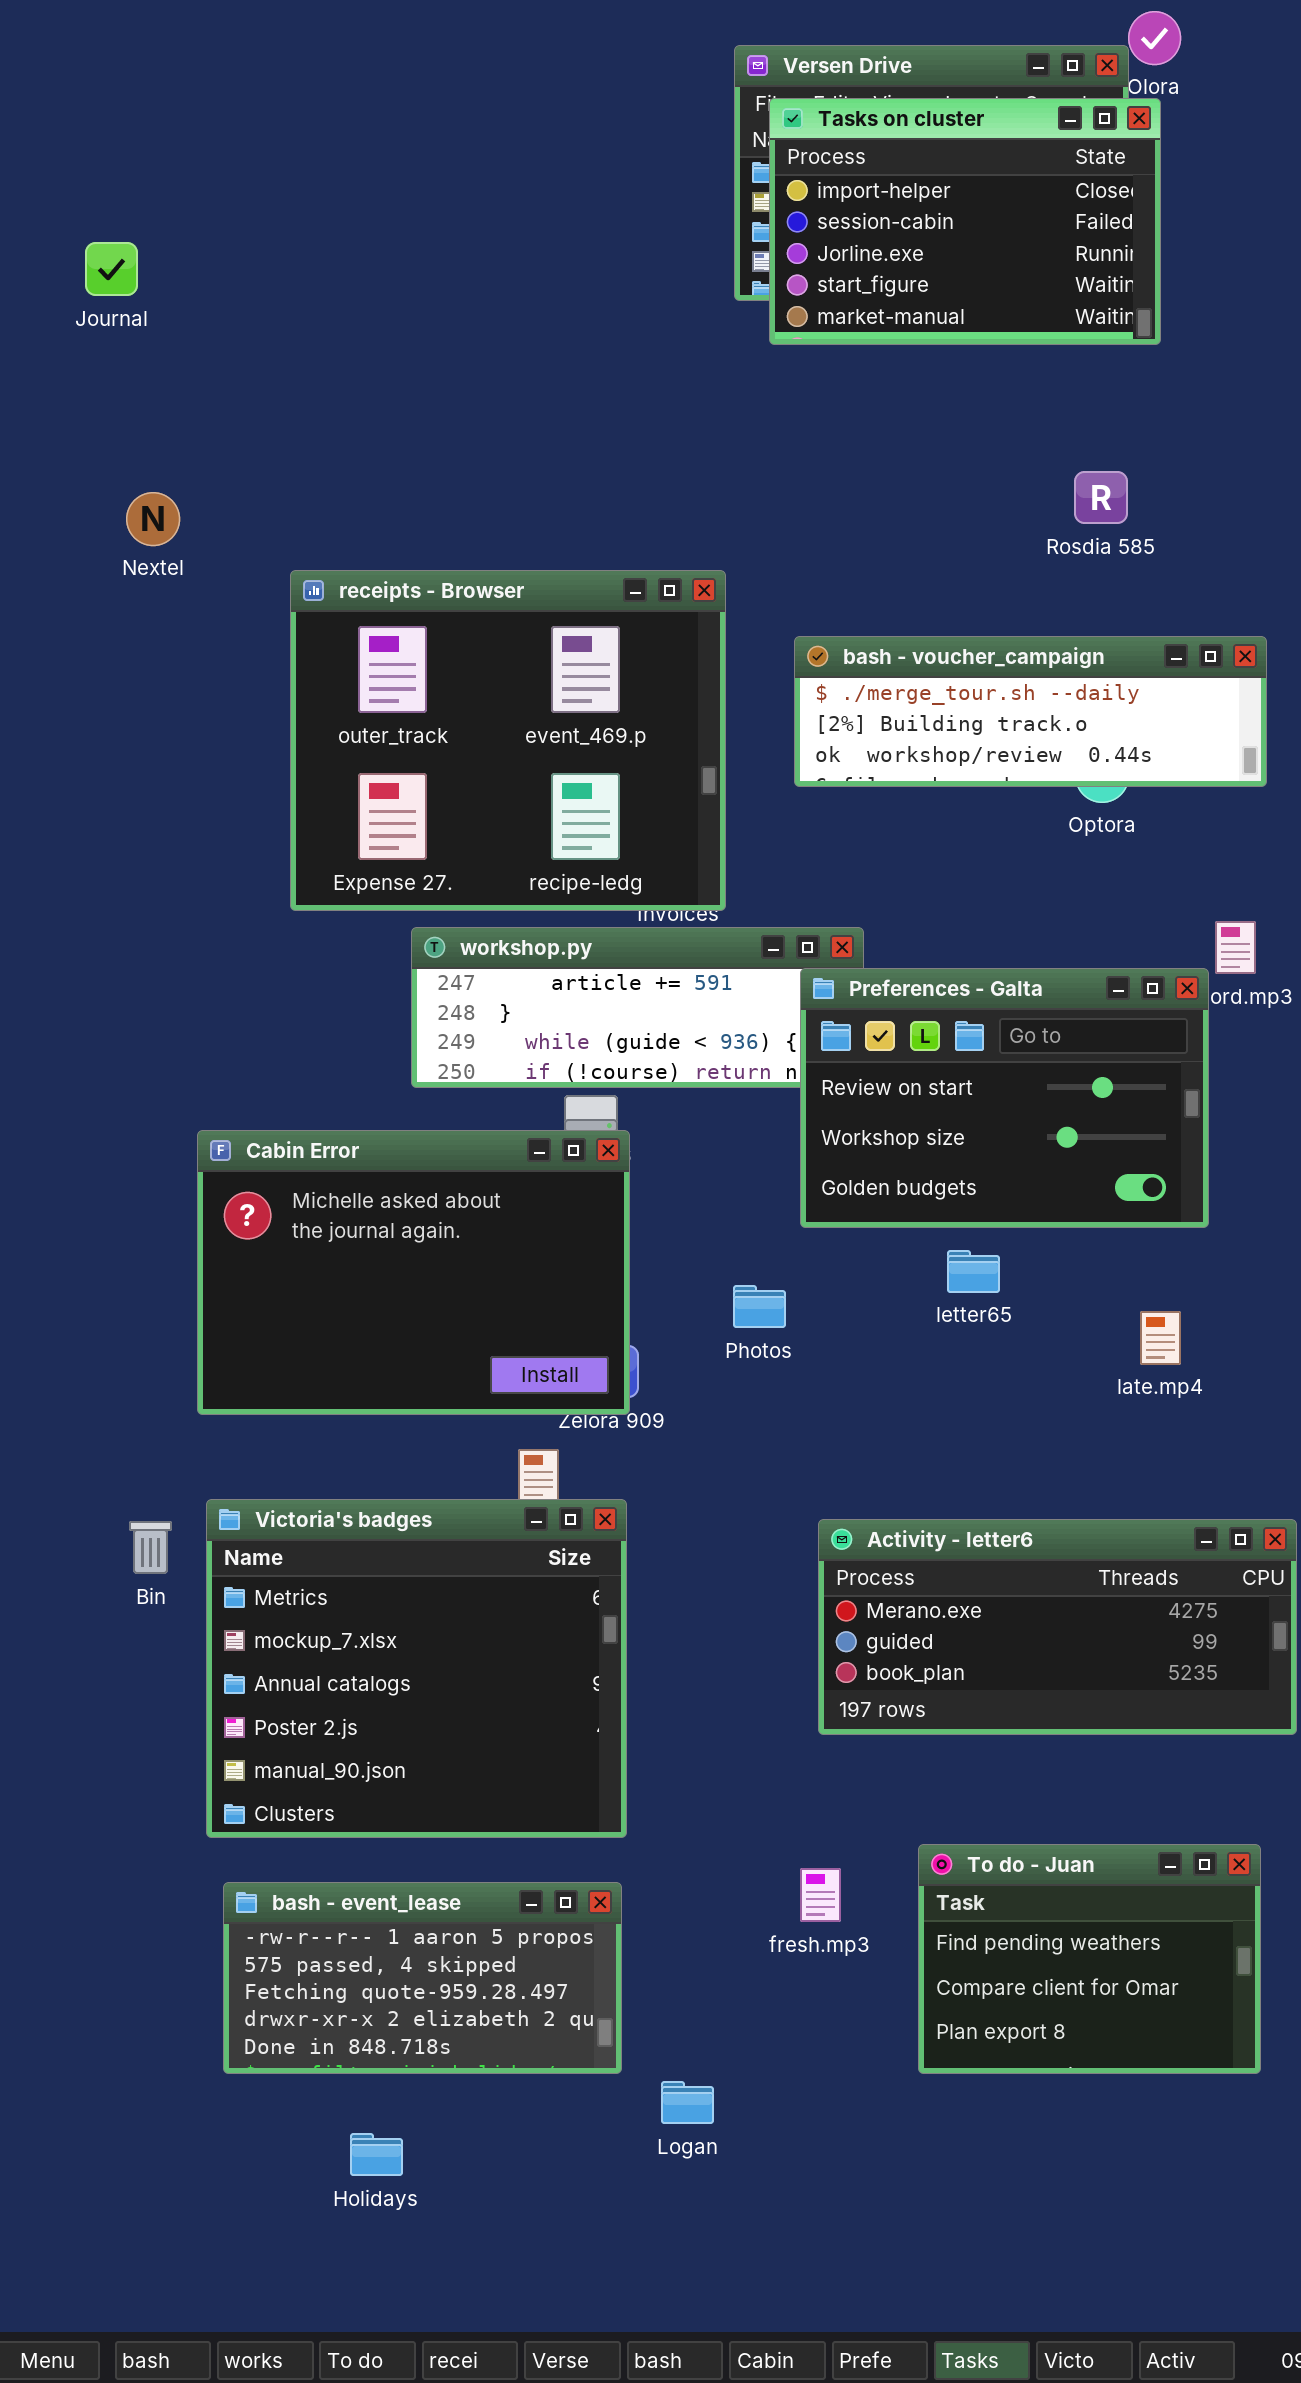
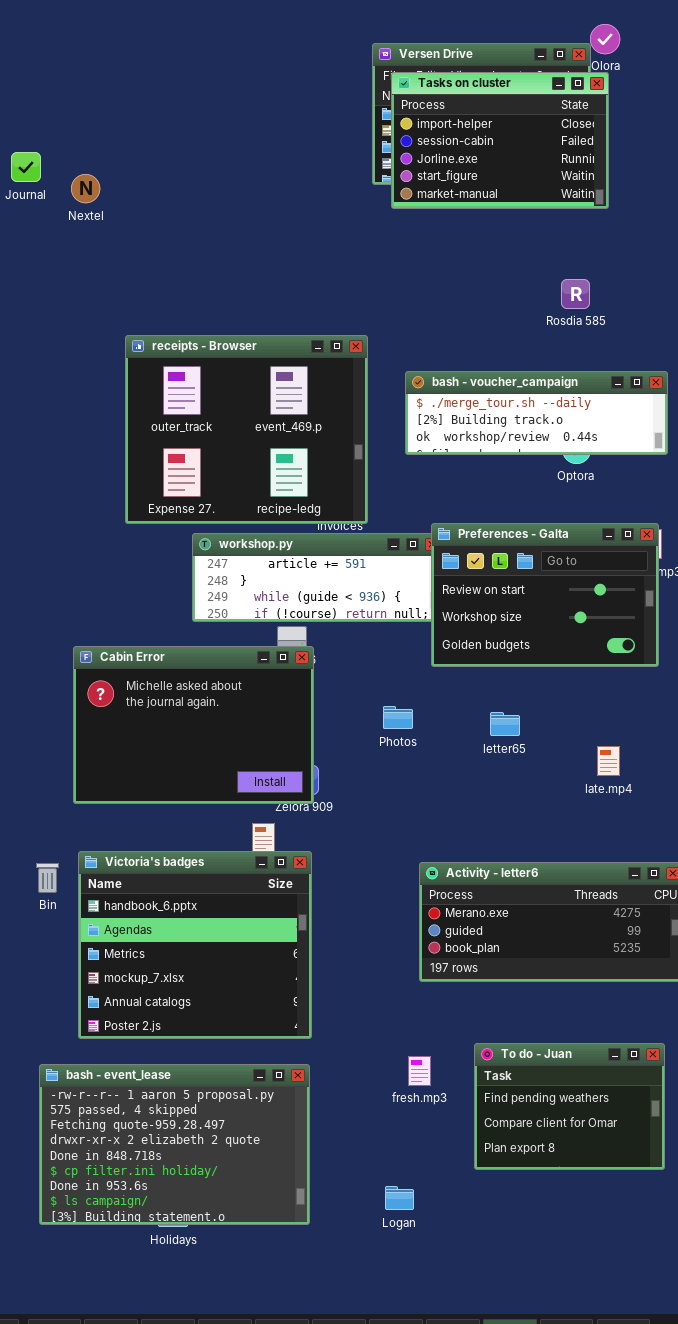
Nextel: [126,492,180,546] -> [71,174,100,203], moved
Preferences - Galta: [800,968,1209,1228] -> [431,523,659,667], moved
Photos: [733,1285,786,1328] -> [383,706,413,729], moved
Victoria's badges: [206,1499,627,1838] -> [78,851,312,1039], scrolled up 2 rows
bash - event_lease: [223,1882,622,2074] -> [39,1064,310,1225], resized
Logan: [661,2081,714,2124] -> [385,1186,414,1210], moved

